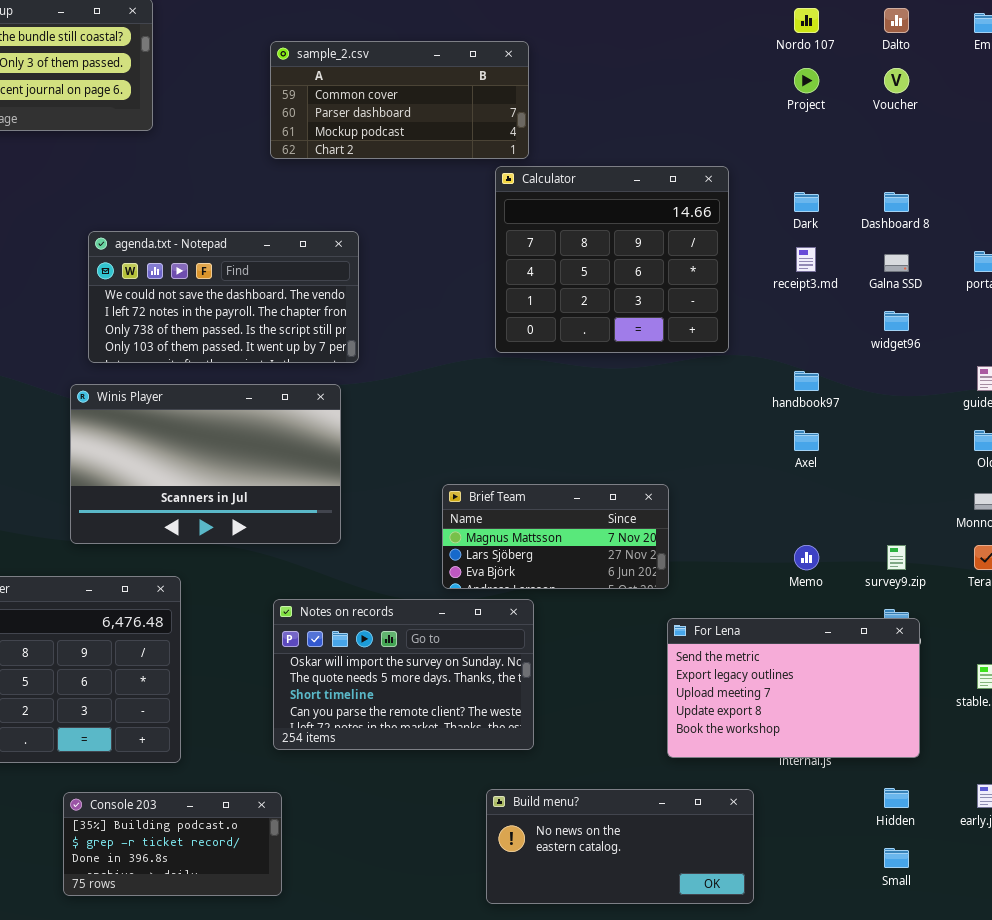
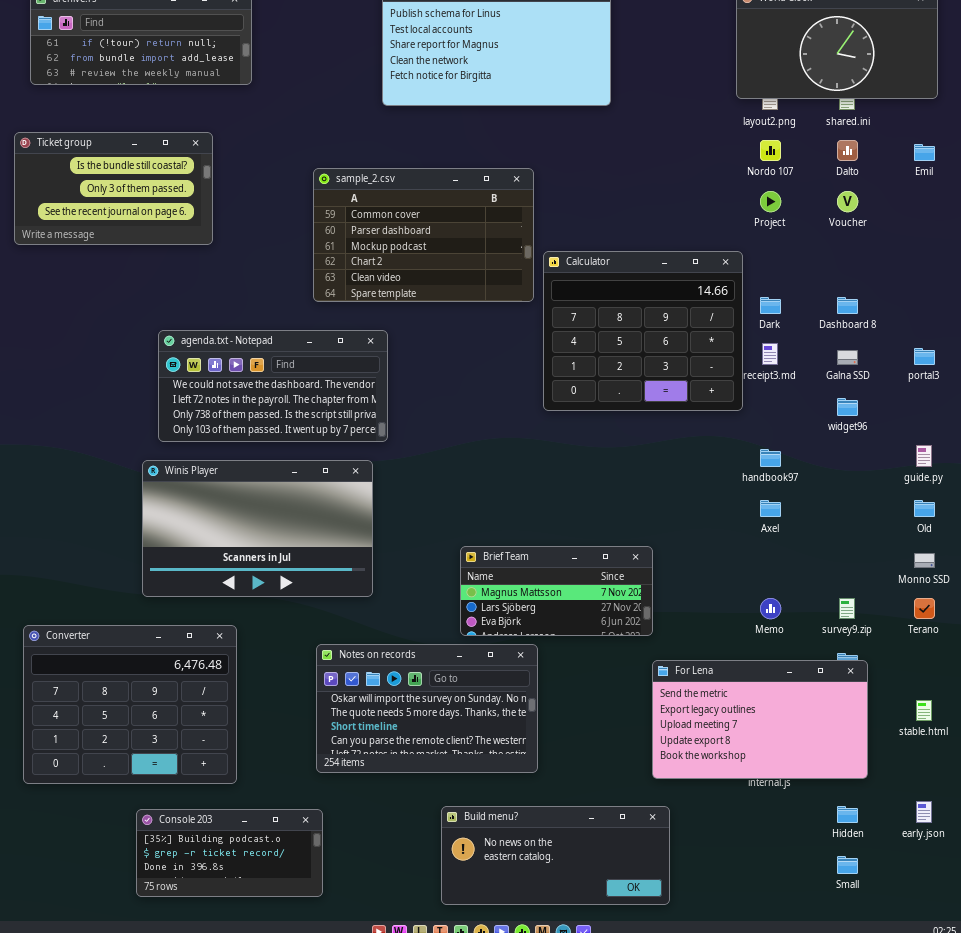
sample_2.csv: [270,41,529,159] -> [313,168,534,302], resized
Calculator: [495,166,729,353] -> [543,251,743,411], moved
Build menu?: [486,789,754,904] -> [441,806,670,905], moved

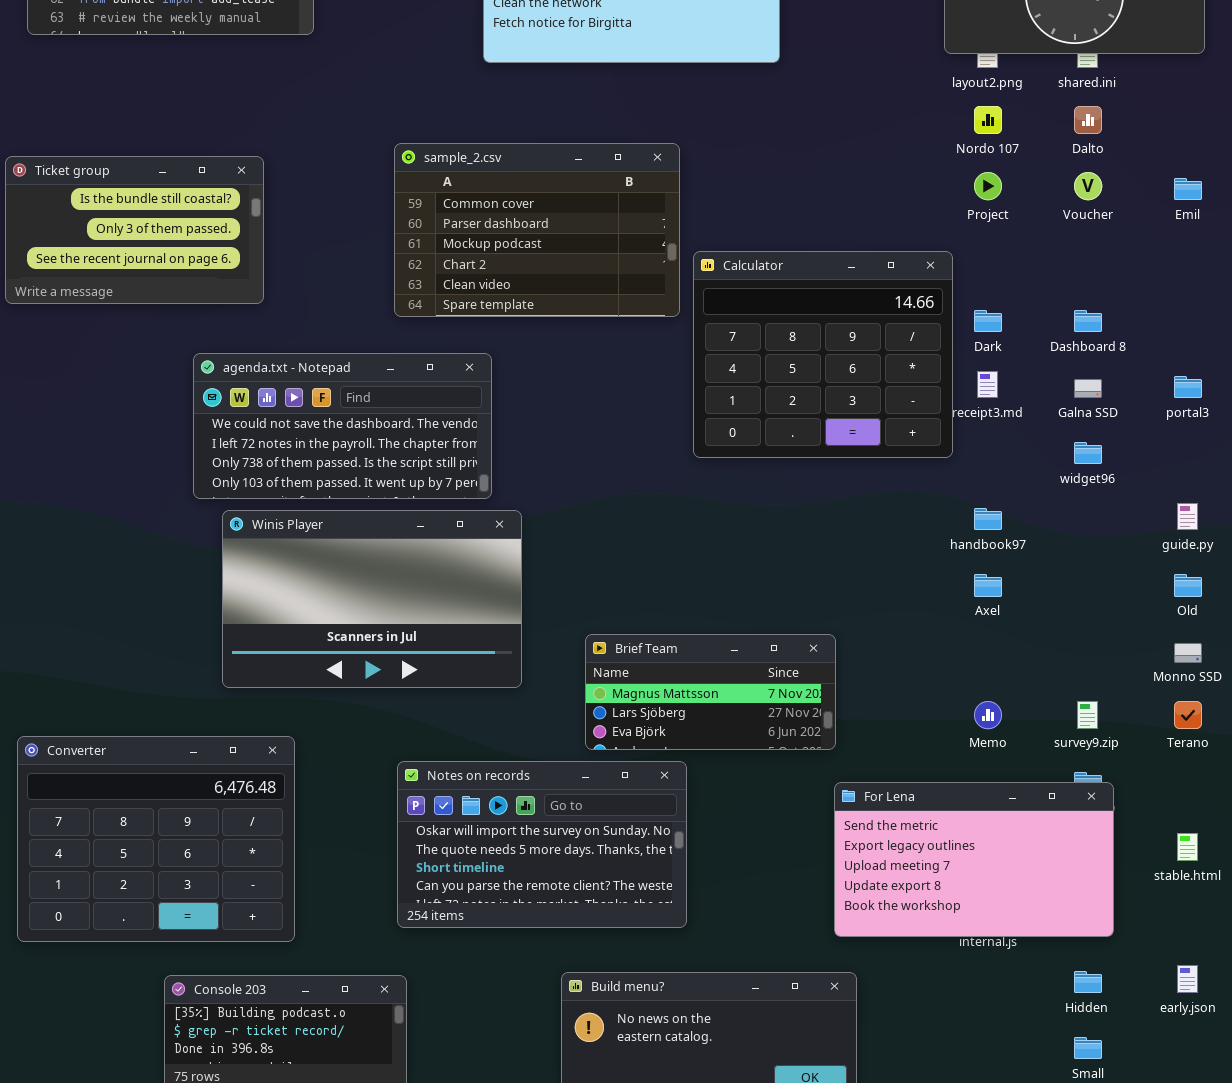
Ticket group: [14,132,213,245] -> [5,156,264,304], moved
Emil: [914,144,935,161] -> [1174,178,1202,200], moved
Winis Player: [142,460,373,597] -> [222,510,522,688], moved

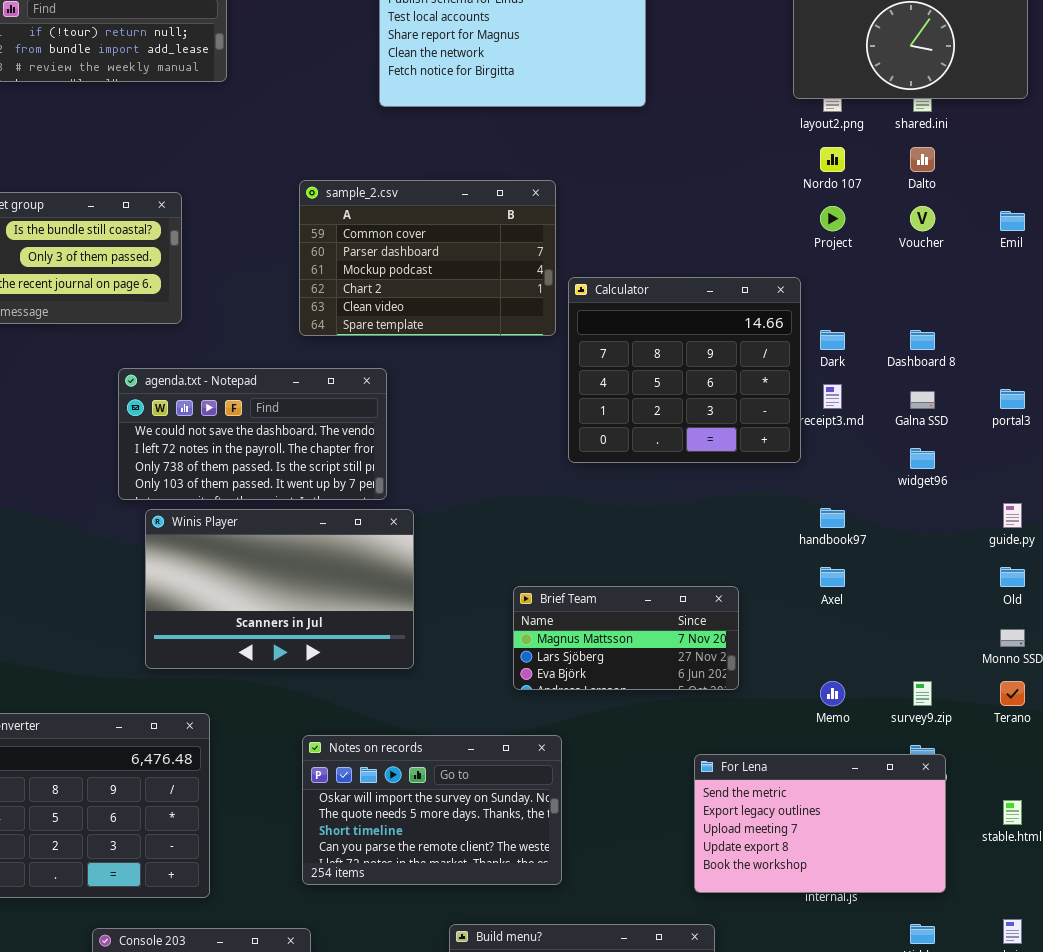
Brief Team: [585,634,836,750] -> [513,586,739,690], moved

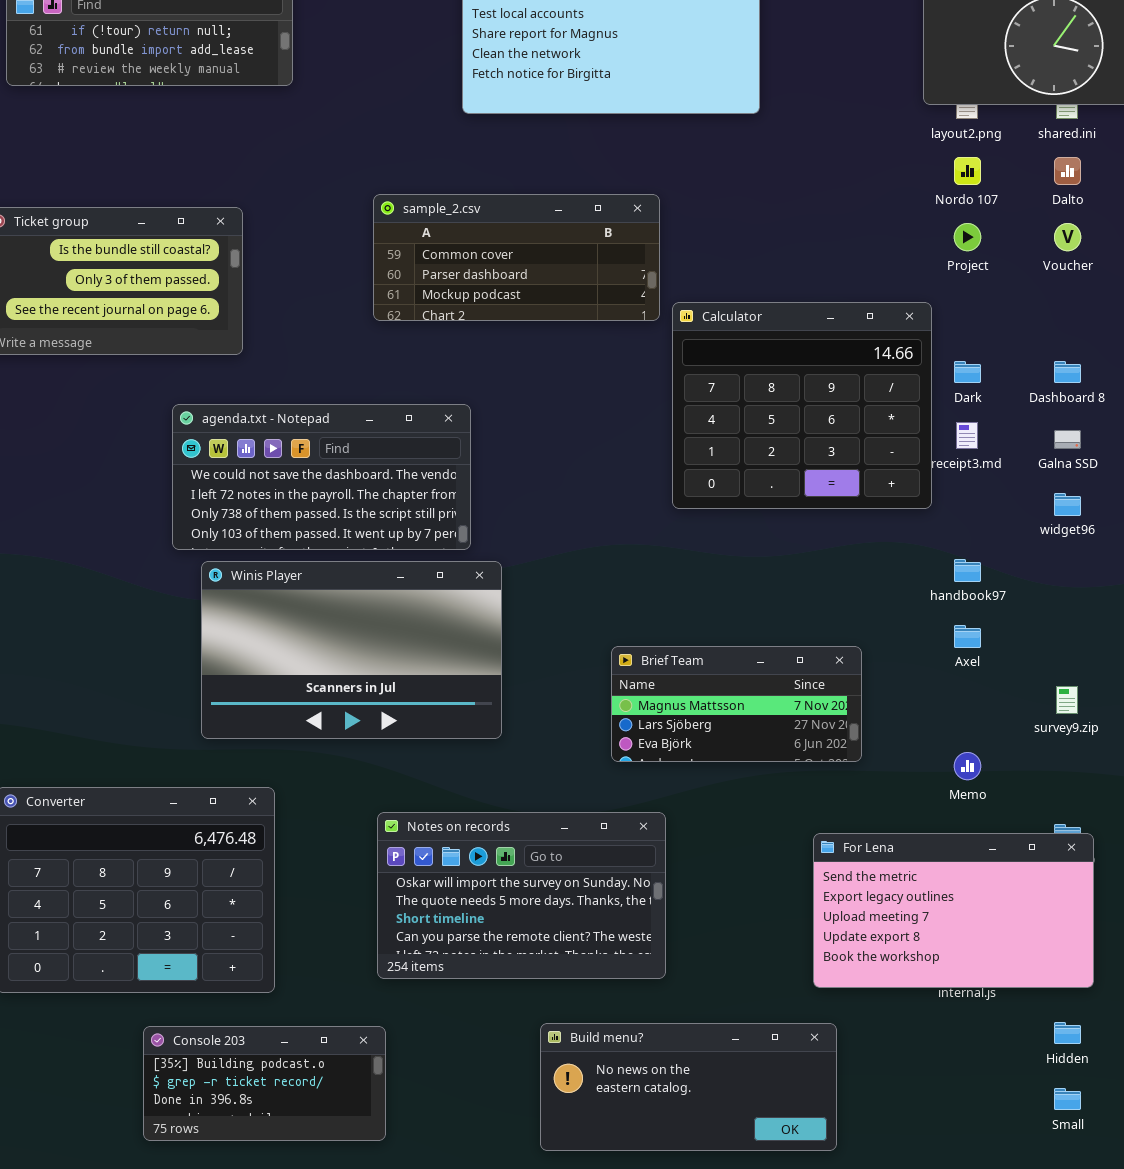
sample_2.csv: [299,180,556,336] -> [373,194,660,321], resized
survey9.zip: [913,681,932,706] -> [1056,686,1078,714], moved

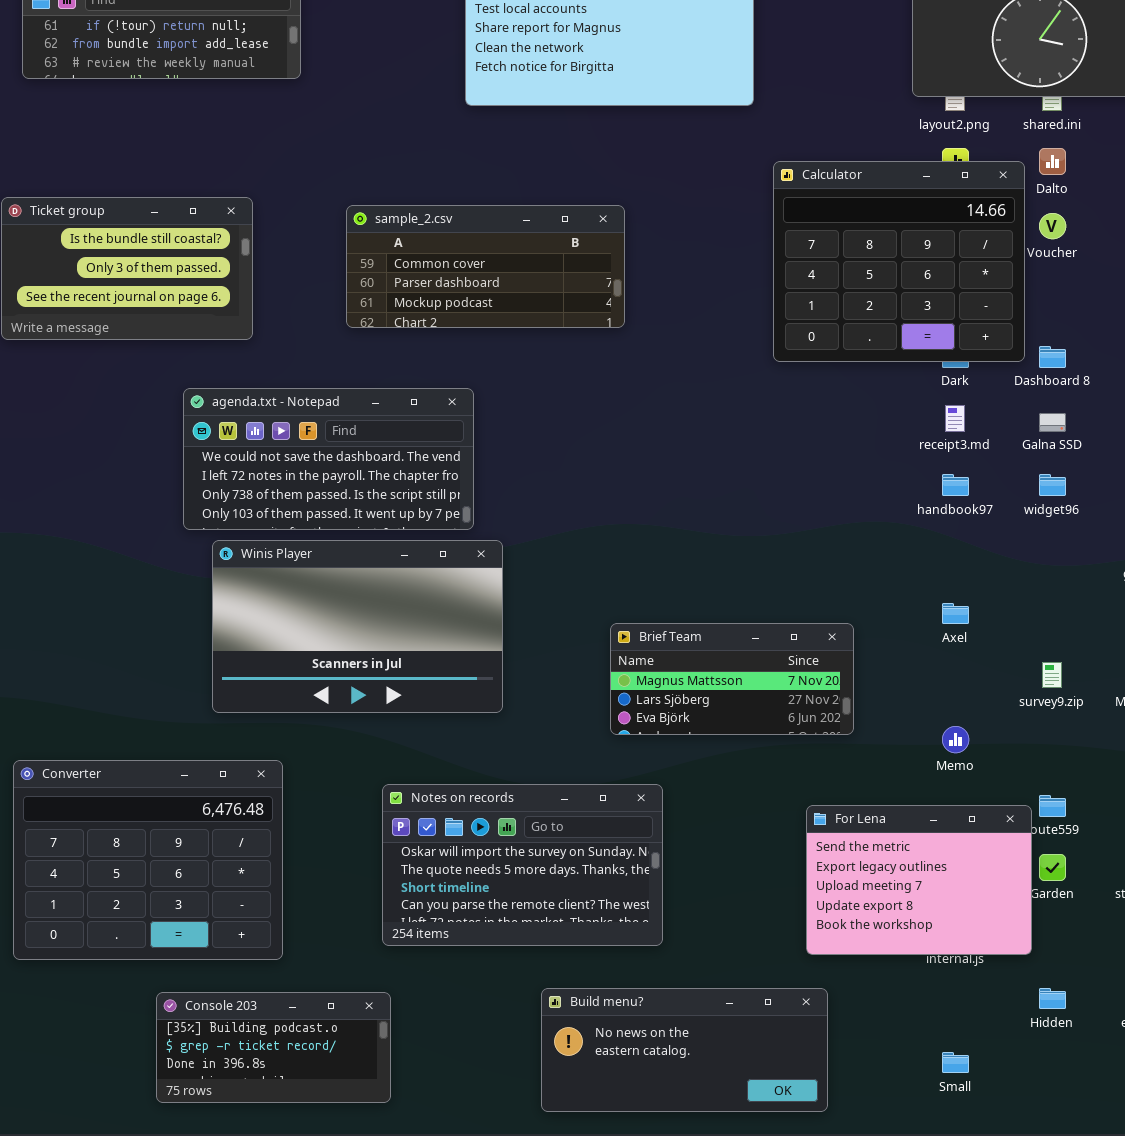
sample_2.csv: [373,194,660,321] -> [346,205,625,328], moved
Calculator: [672,302,932,509] -> [773,161,1025,362], moved
handbook97: [954,559,981,582] -> [942,474,969,496], moved
For Lena: [813,833,1094,988] -> [806,805,1032,955], resized
Small: [1054,1088,1081,1110] -> [942,1052,969,1073], moved

